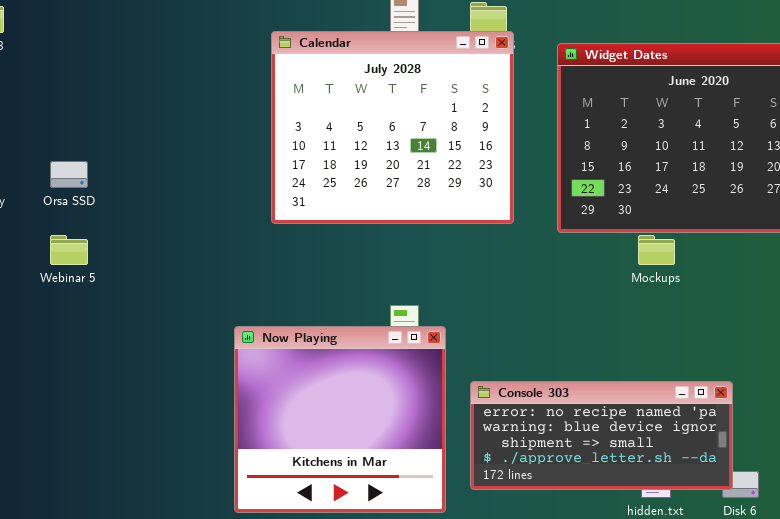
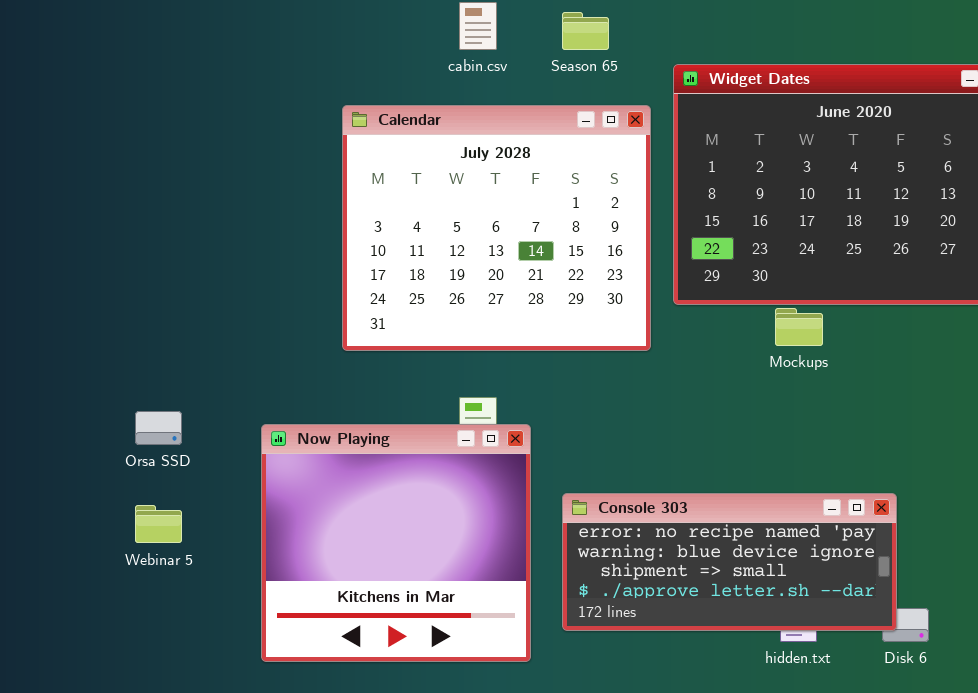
Calendar: [271,31,514,224] -> [342,105,651,351], moved
Orsa SSD: [50,161,88,188] -> [135,411,182,445], moved
Webinar 5: [50,235,88,265] -> [135,505,182,543], moved

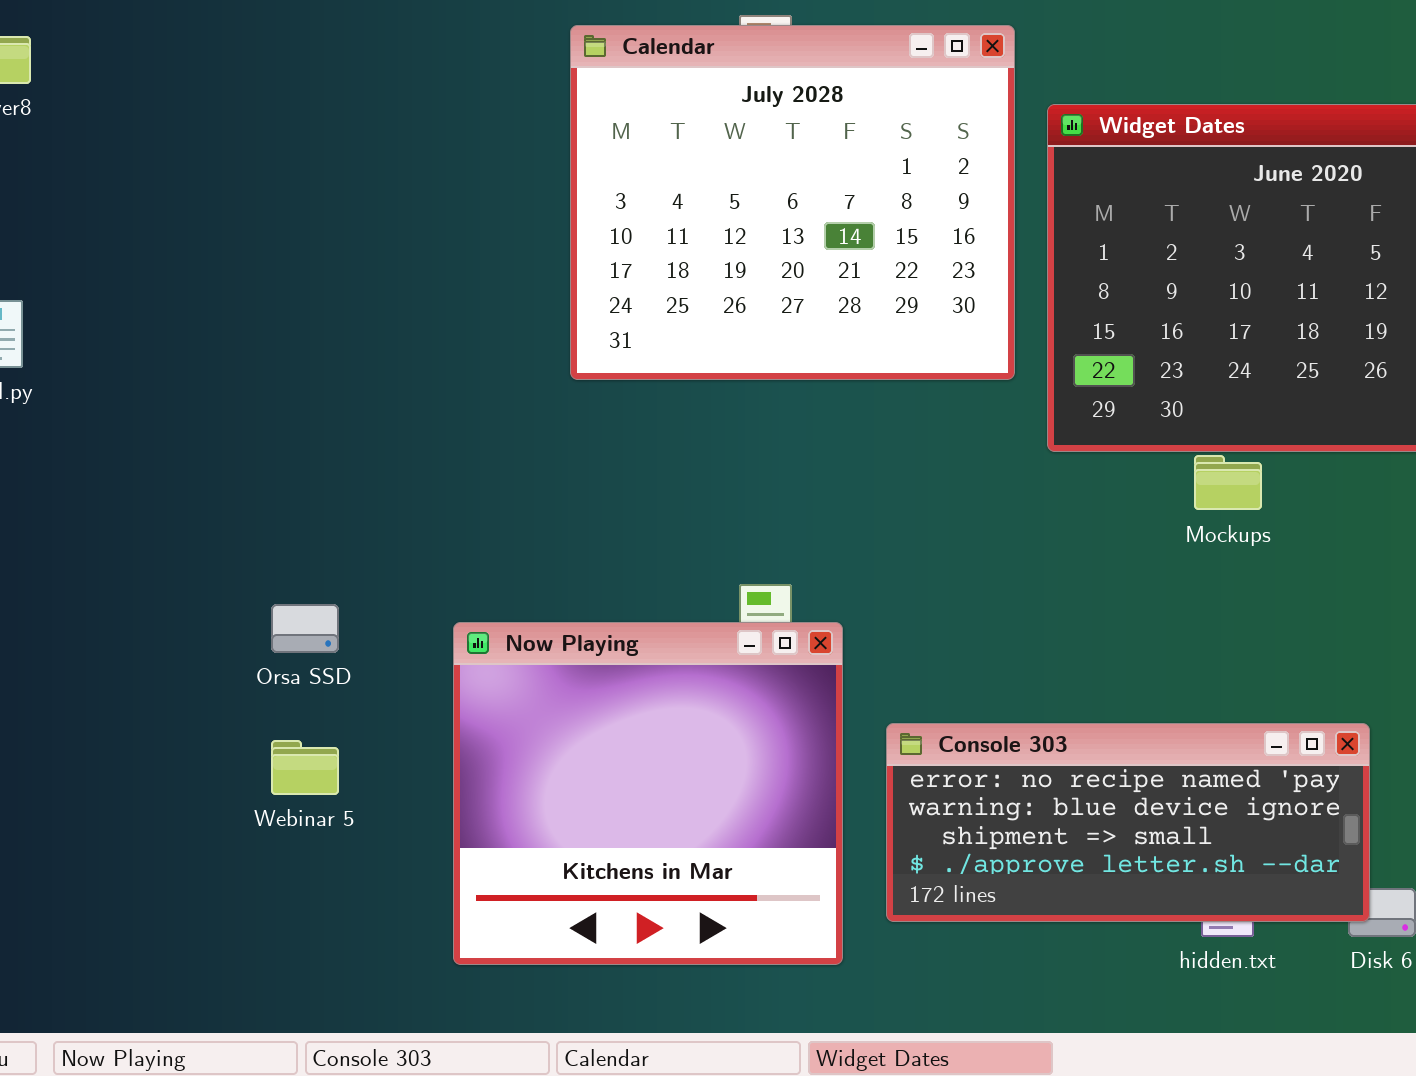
Calendar: [342,105,651,351] -> [570,25,1015,380], moved

